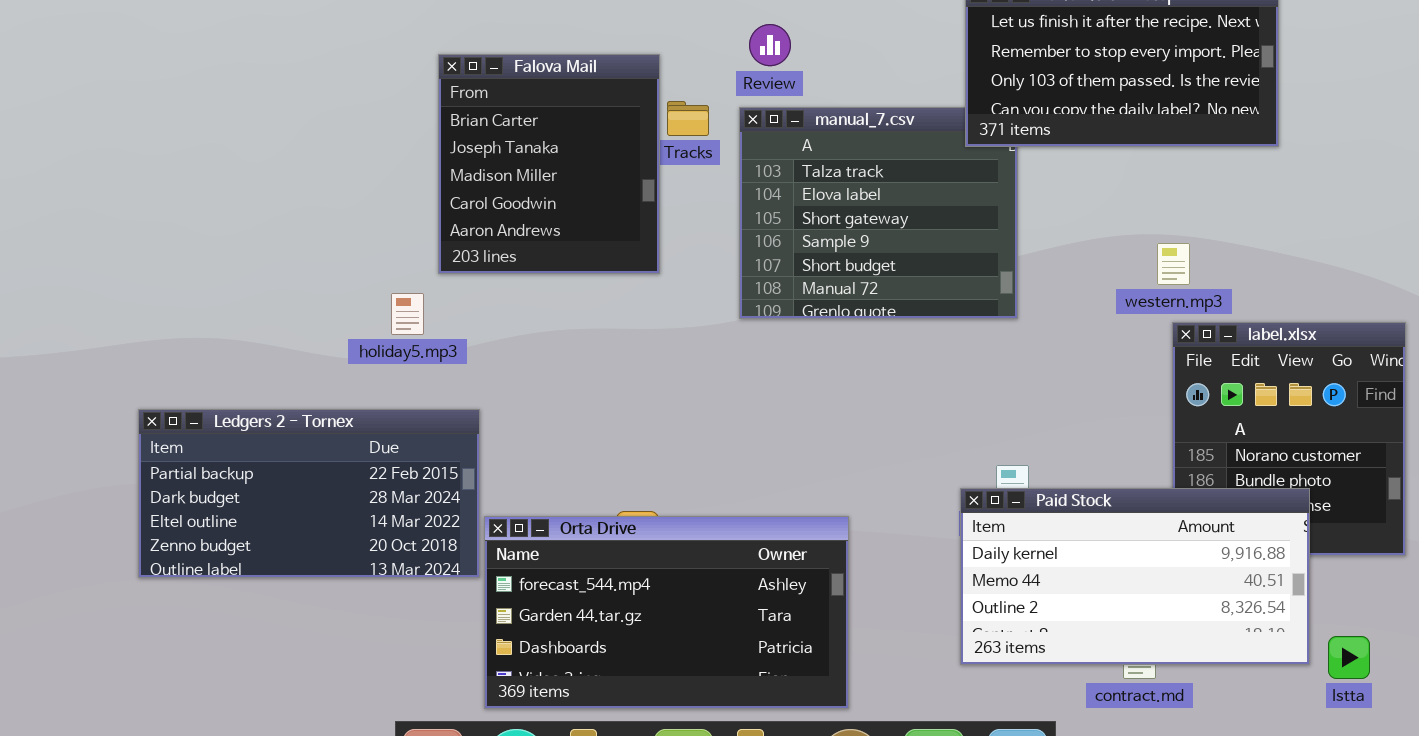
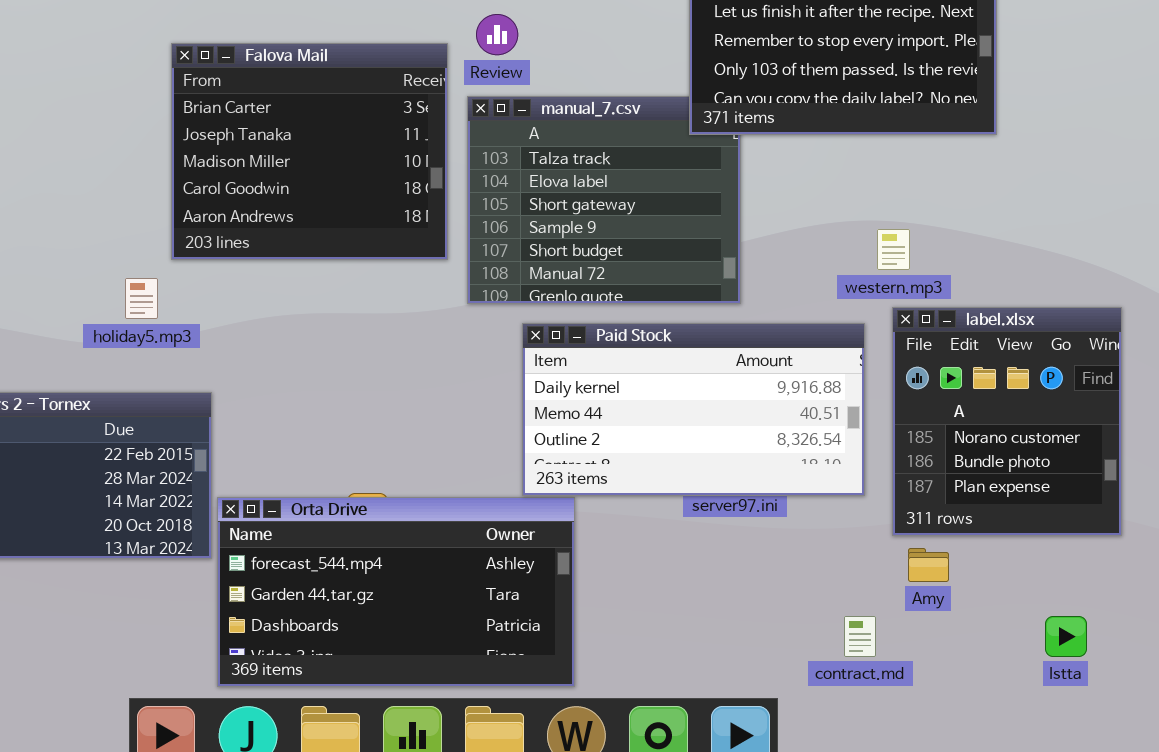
Falova Mail: [438,54,660,274] -> [171,43,448,260], resized
Paid Stock: [960,488,1310,665] -> [522,323,865,496], moved

